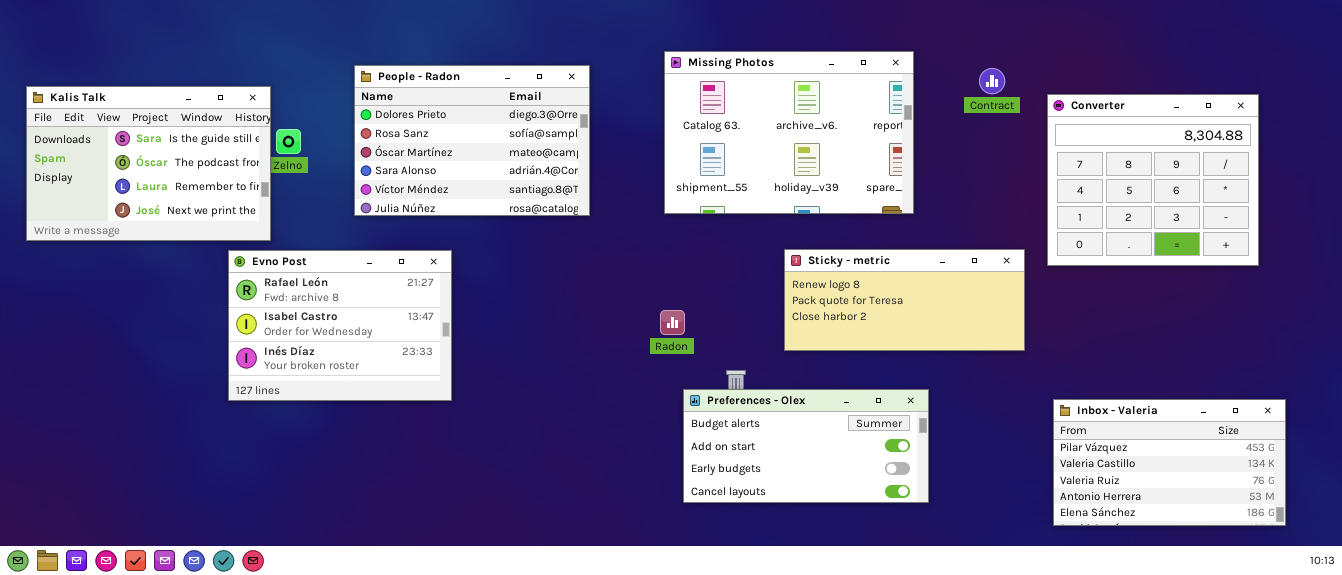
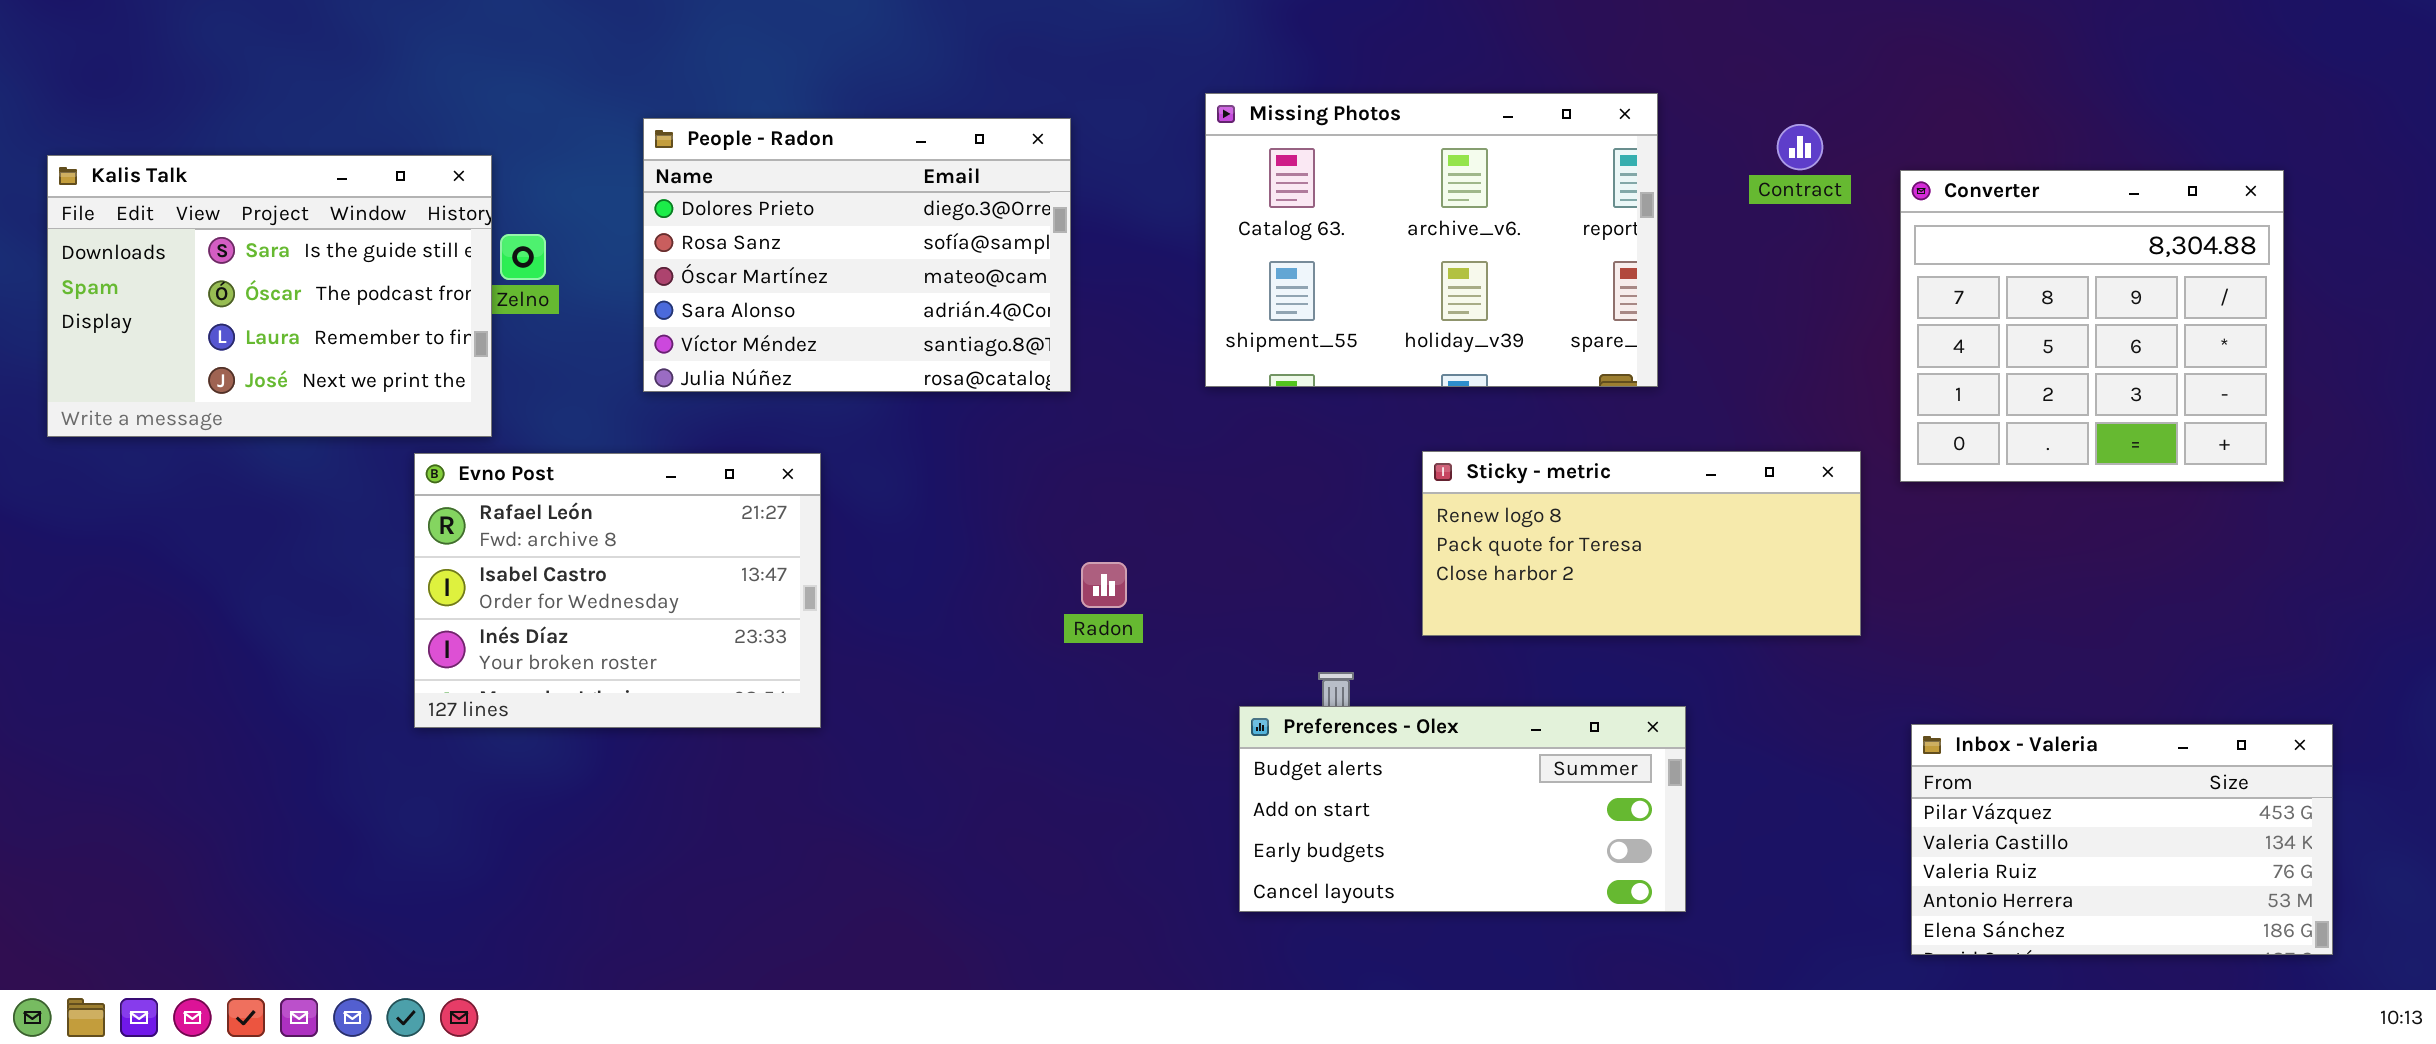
Radon: [660,310,685,335] -> [1081,562,1127,608], moved

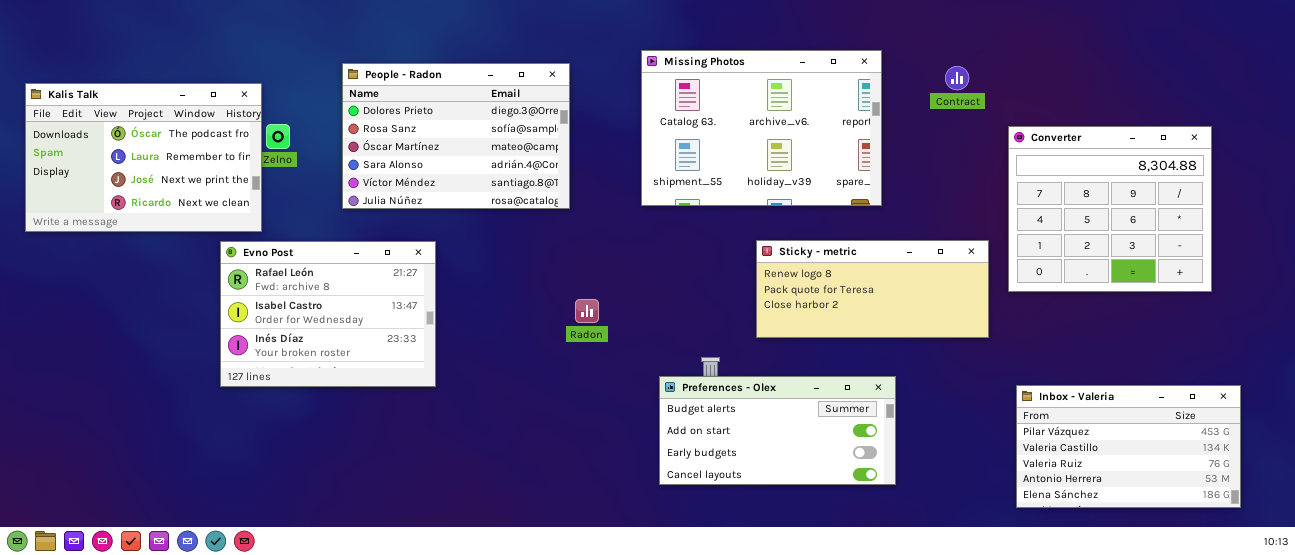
Kalis Talk: [47,155,492,437] -> [25,83,262,232], scrolled down 1 row
Converter: [1900,170,2284,482] -> [1008,126,1212,292], moved

